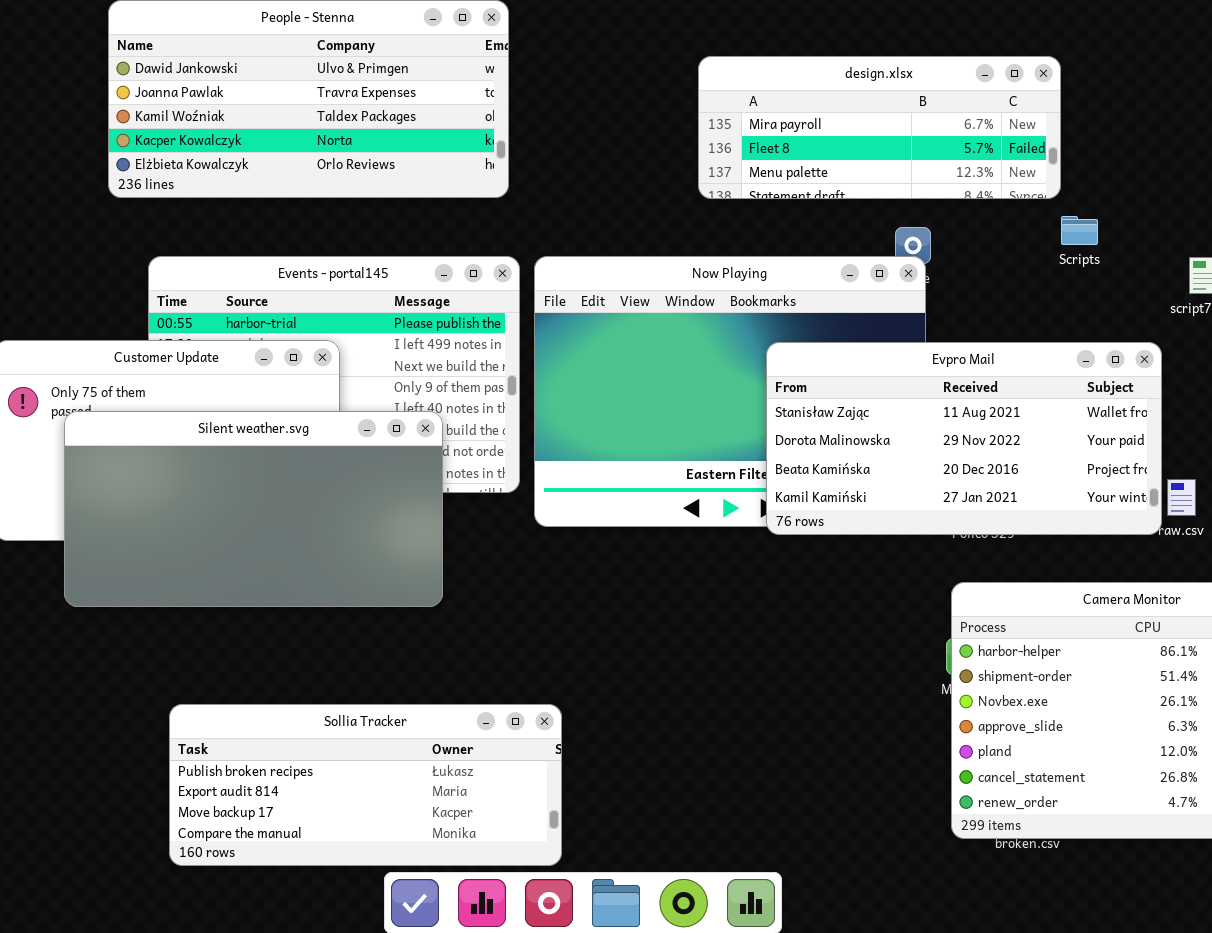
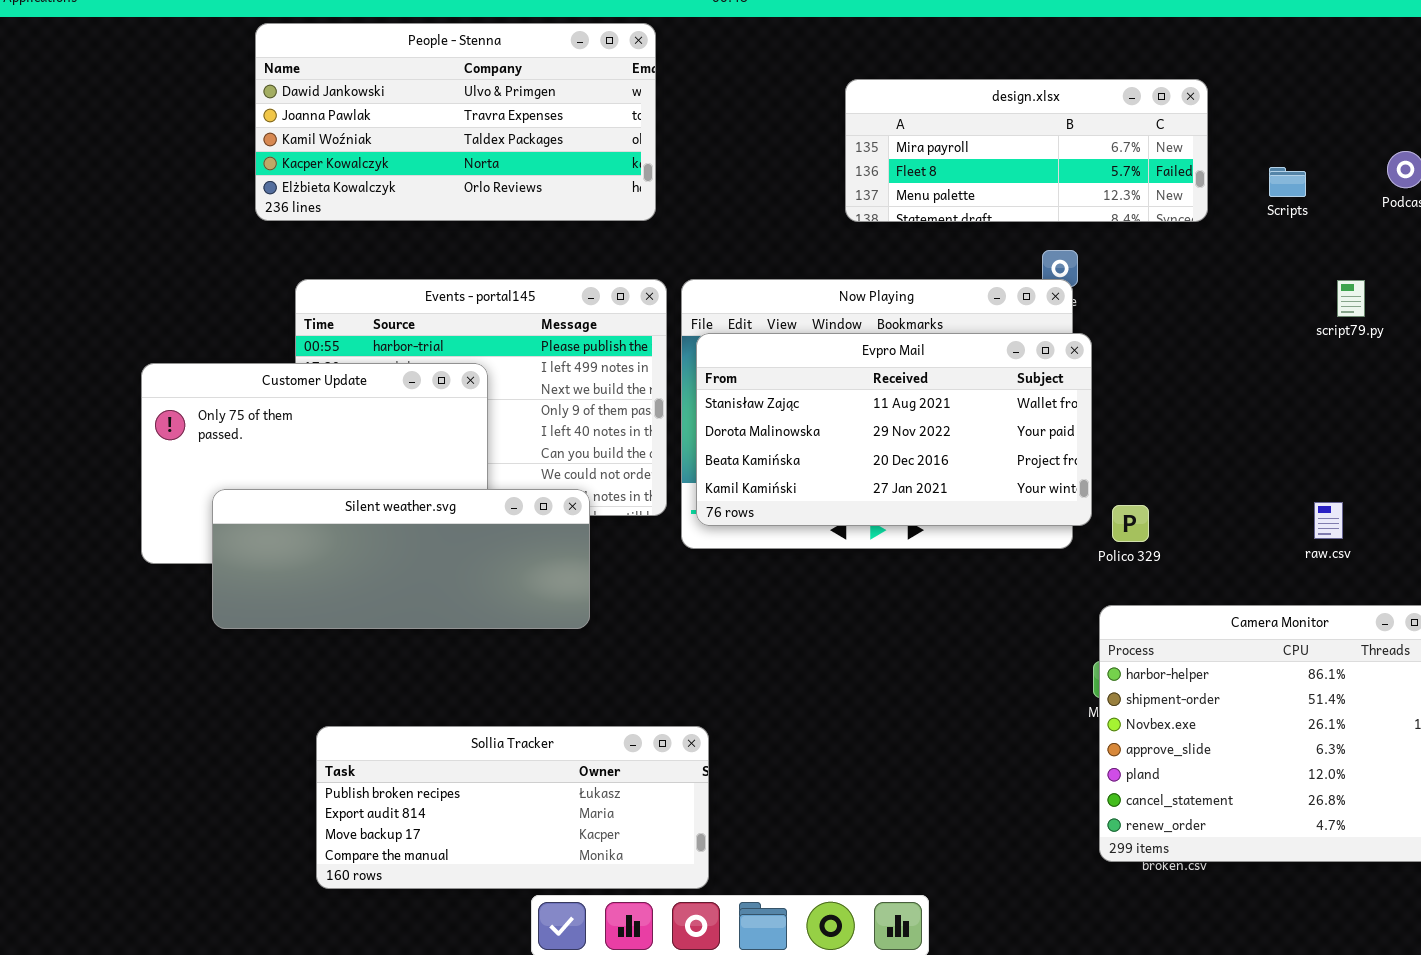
Scripts: [1061,216,1098,245] -> [1269,167,1306,197], moved
Evpro Mail: [766,342,1162,535] -> [696,333,1092,526], moved
Silent weather.svg: [64,411,443,607] -> [212,489,590,629], resized

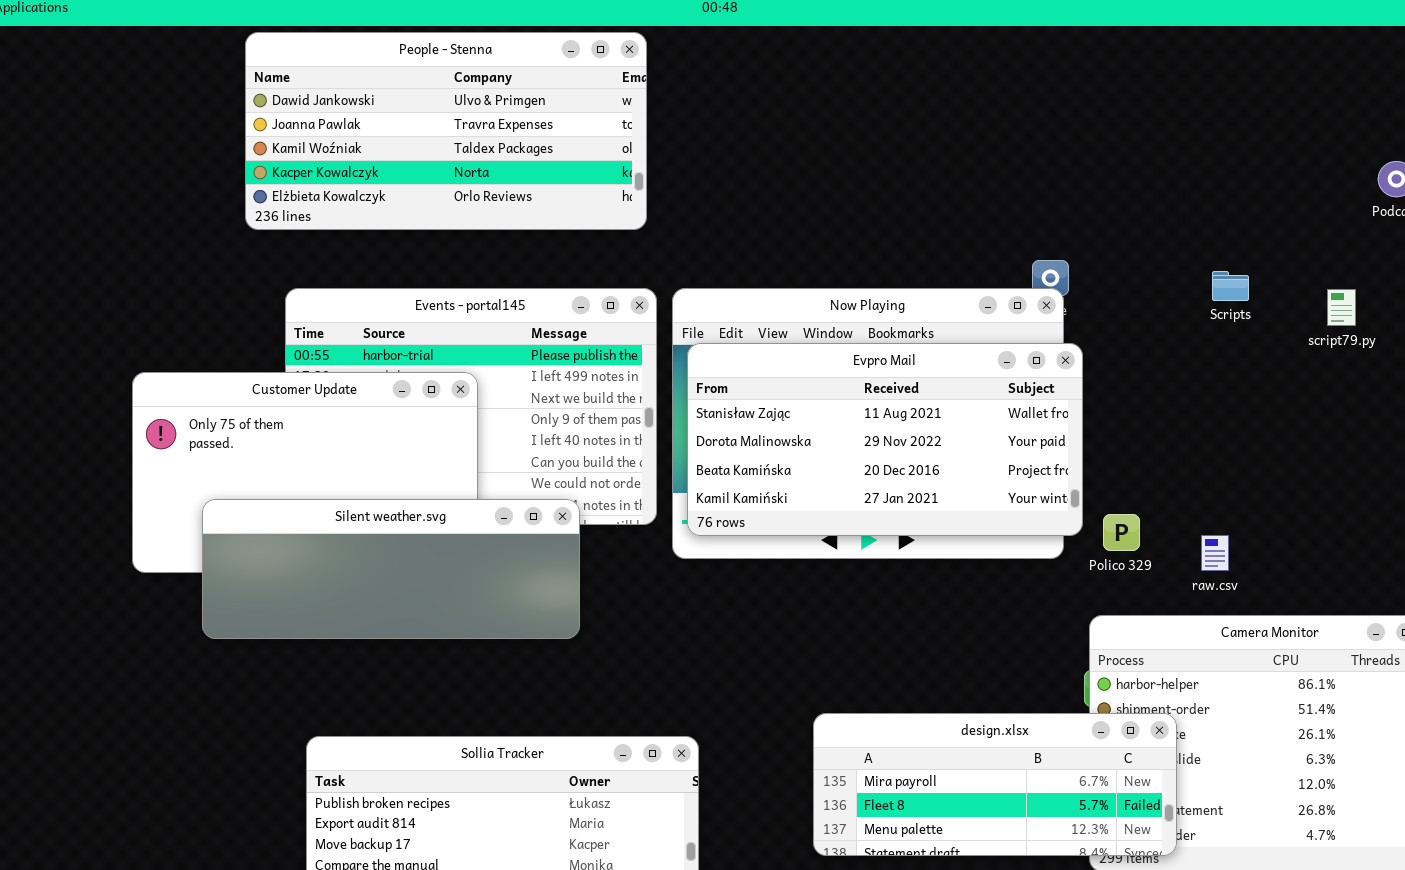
design.xlsx: [845,79,1208,222] -> [813,713,1177,856], moved
Scripts: [1269,167,1306,197] -> [1212,271,1249,301], moved
raw.csv: [1314,502,1343,539] -> [1201,535,1229,571], moved

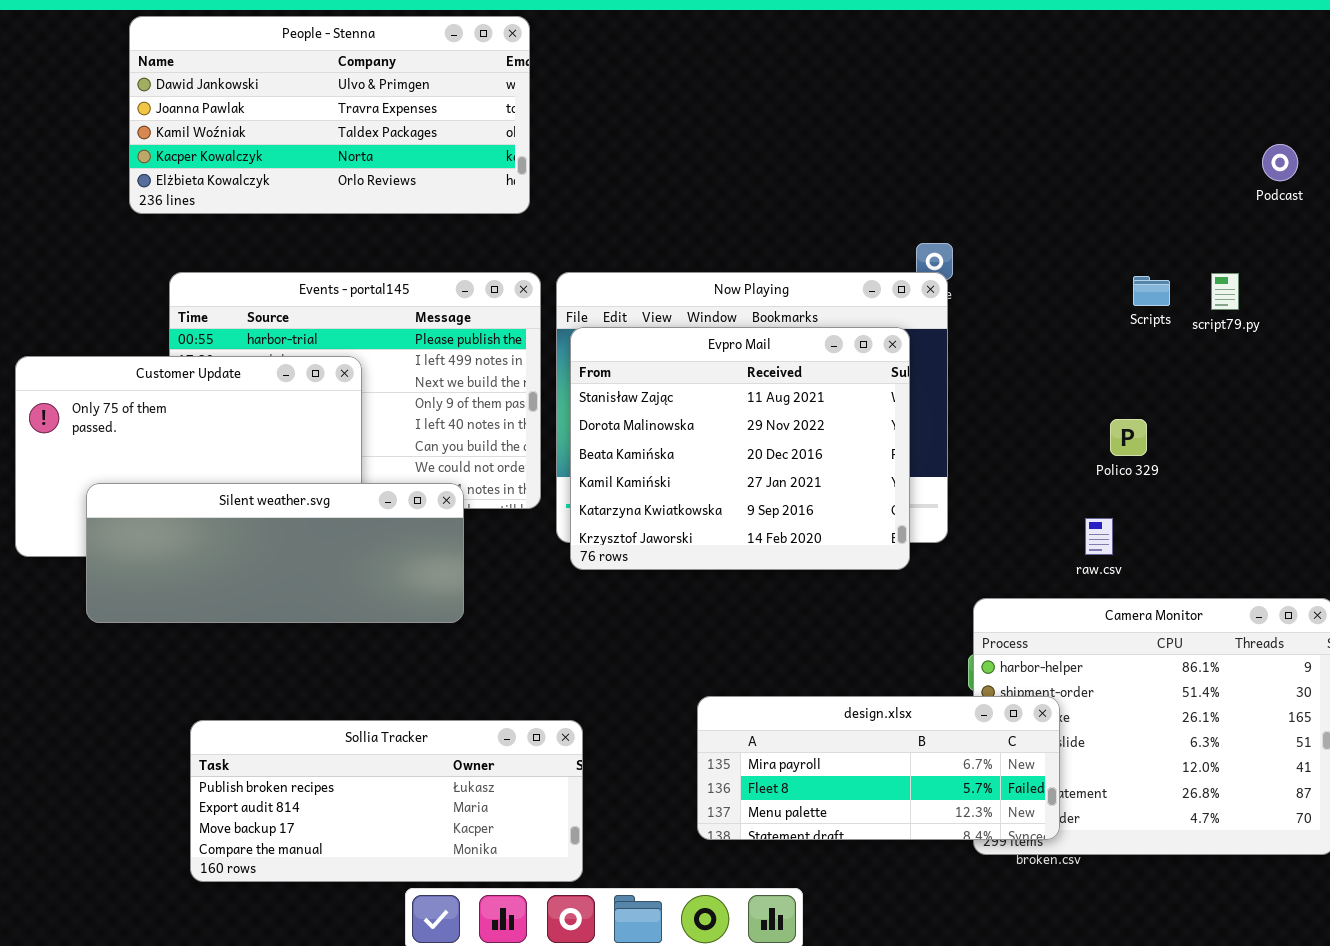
Scripts: [1212,271,1249,301] -> [1133,276,1170,306], moved
Evpro Mail: [687,343,1083,536] -> [570,327,910,570], resized
Polico 329: [1103,514,1140,551] -> [1110,419,1147,456], moved

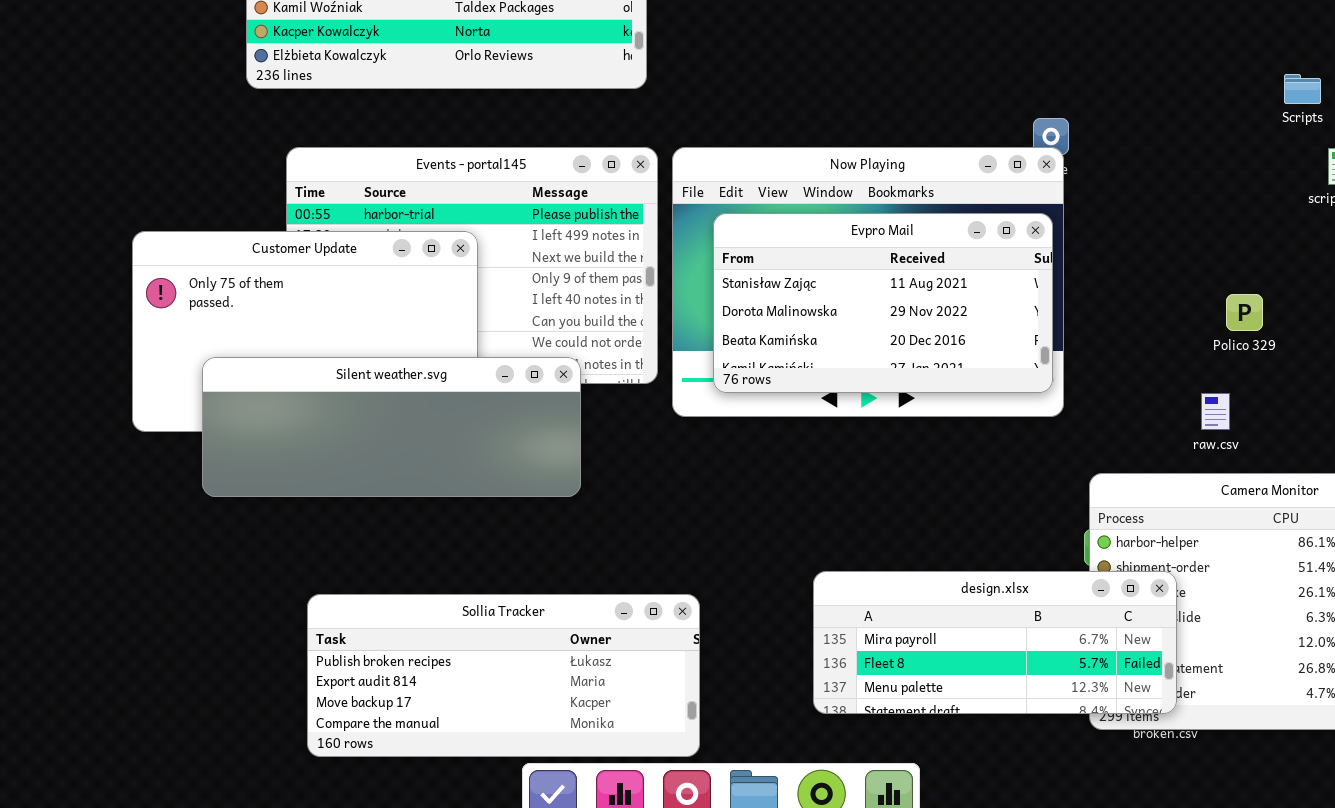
Scripts: [1133,276,1170,306] -> [1284,74,1321,104], moved
Evpro Mail: [570,327,910,570] -> [713,213,1053,393], moved, resized

